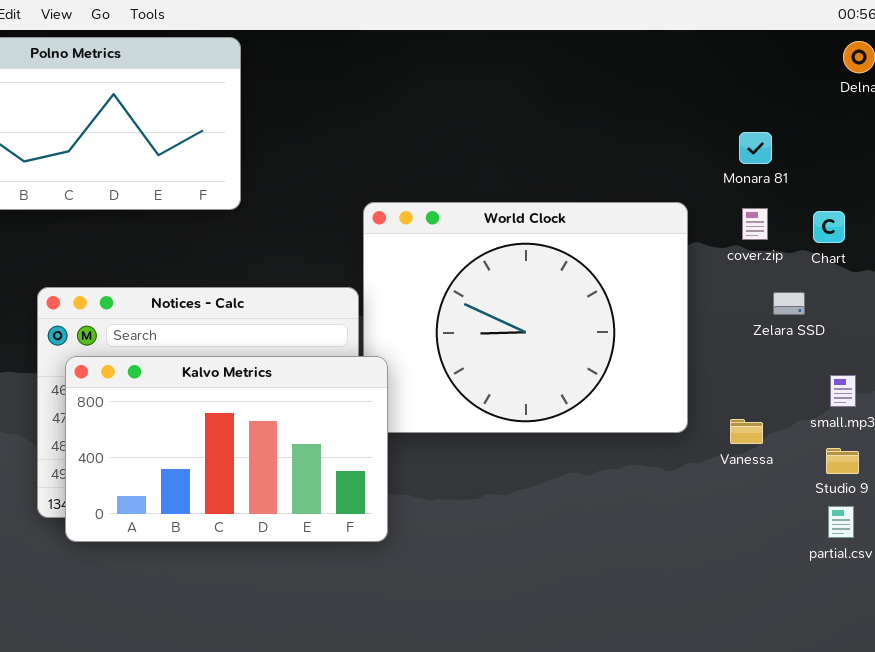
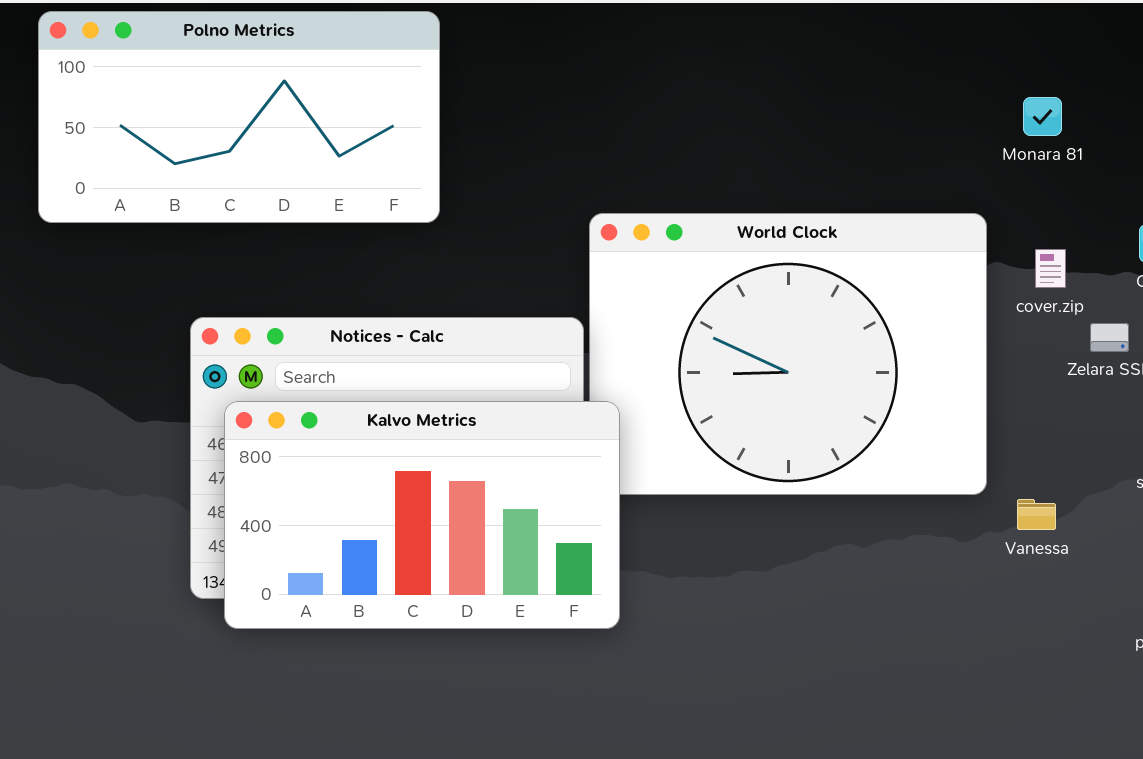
Monara 81: [739,132,772,164] -> [1023,97,1062,136], moved
cover.zip: [742,208,768,240] -> [1035,249,1066,288], moved
Vanessa: [730,419,763,444] -> [1017,499,1056,530], moved

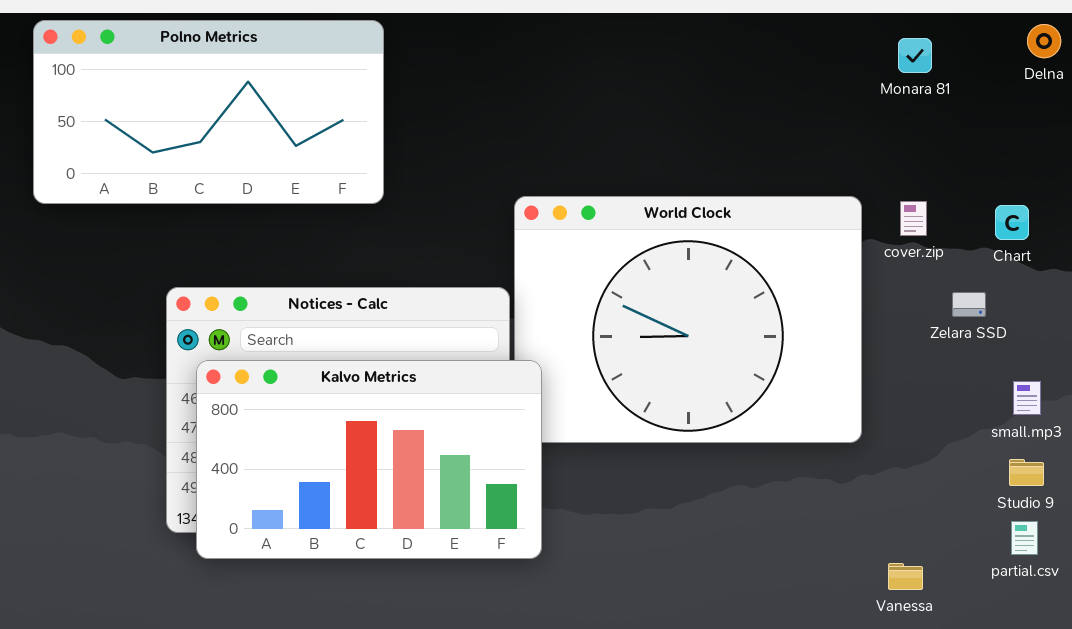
Monara 81: [1023,97,1062,136] -> [898,38,932,73], moved
cover.zip: [1035,249,1066,288] -> [900,201,927,236], moved
Vanessa: [1017,499,1056,530] -> [888,563,923,590], moved

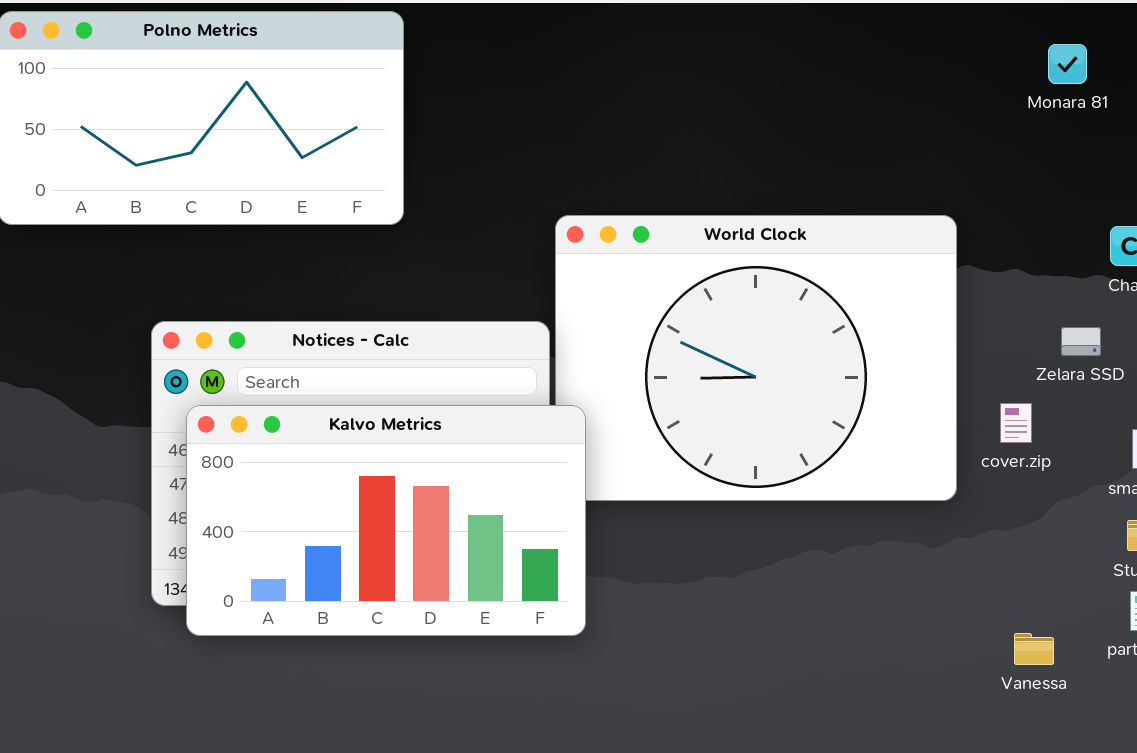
Monara 81: [898,38,932,73] -> [1048,44,1087,84], moved
cover.zip: [900,201,927,236] -> [1000,403,1032,443], moved
Vanessa: [888,563,923,590] -> [1014,633,1054,665], moved

